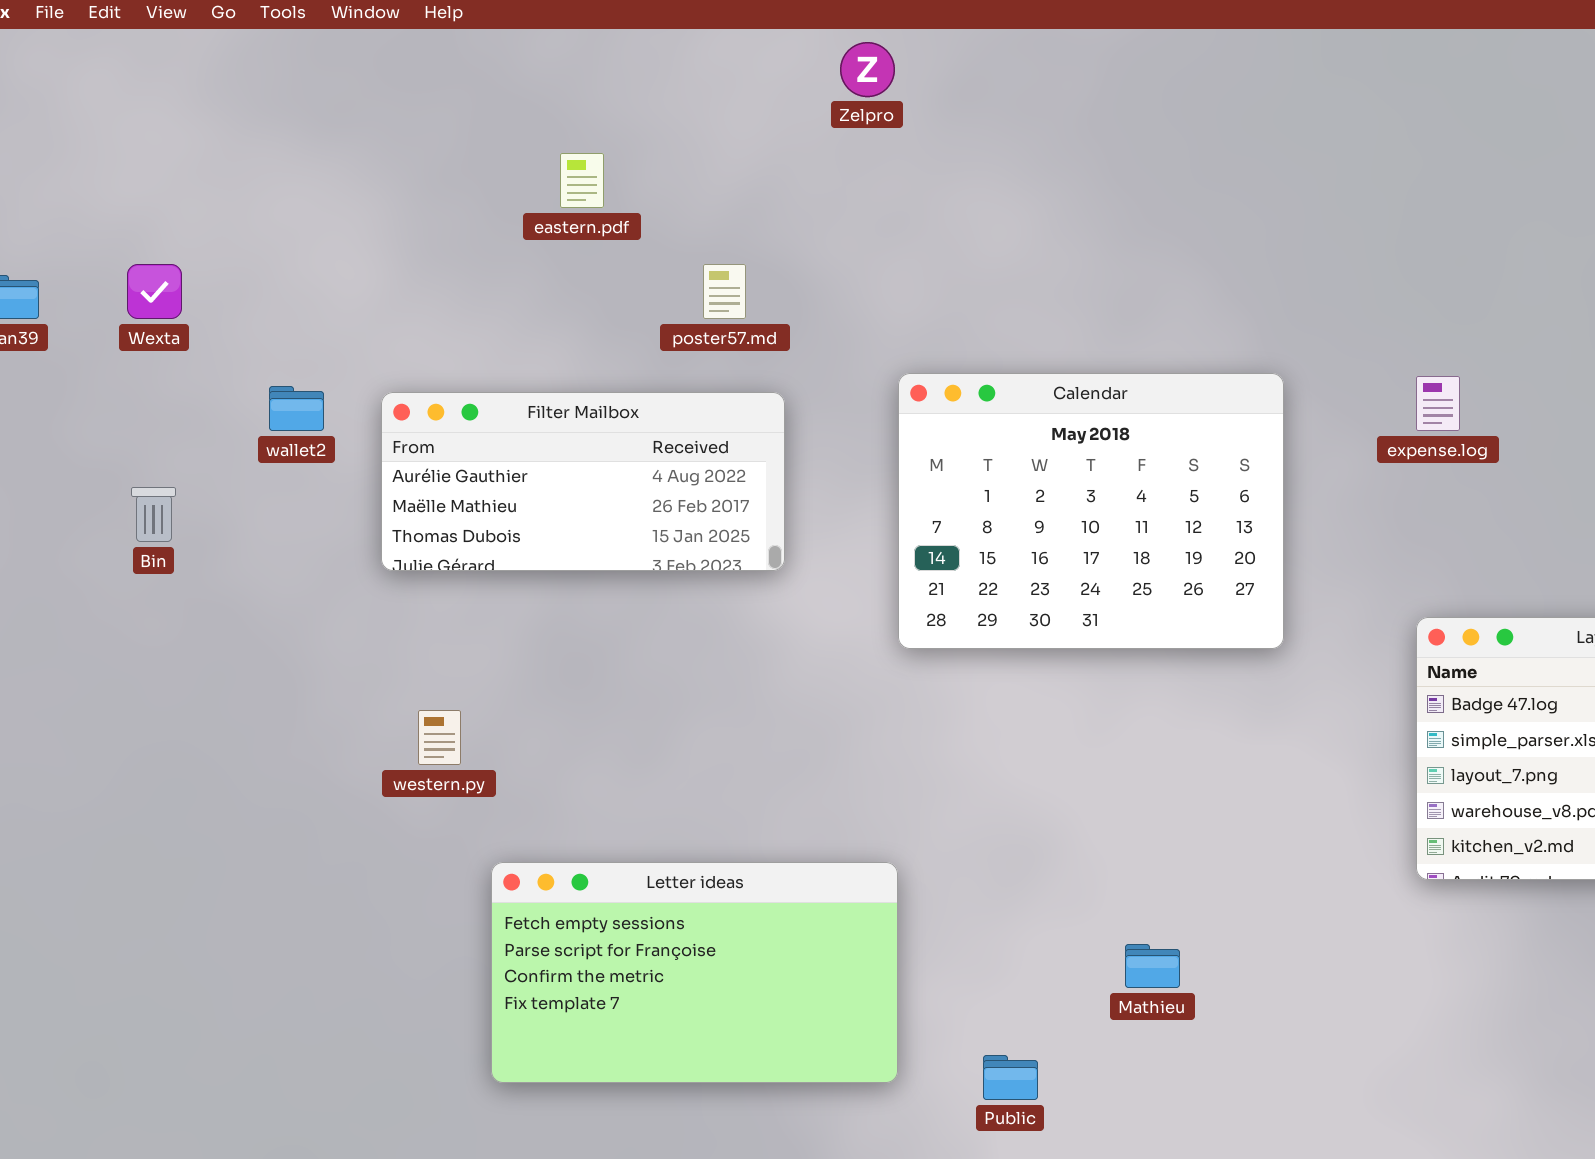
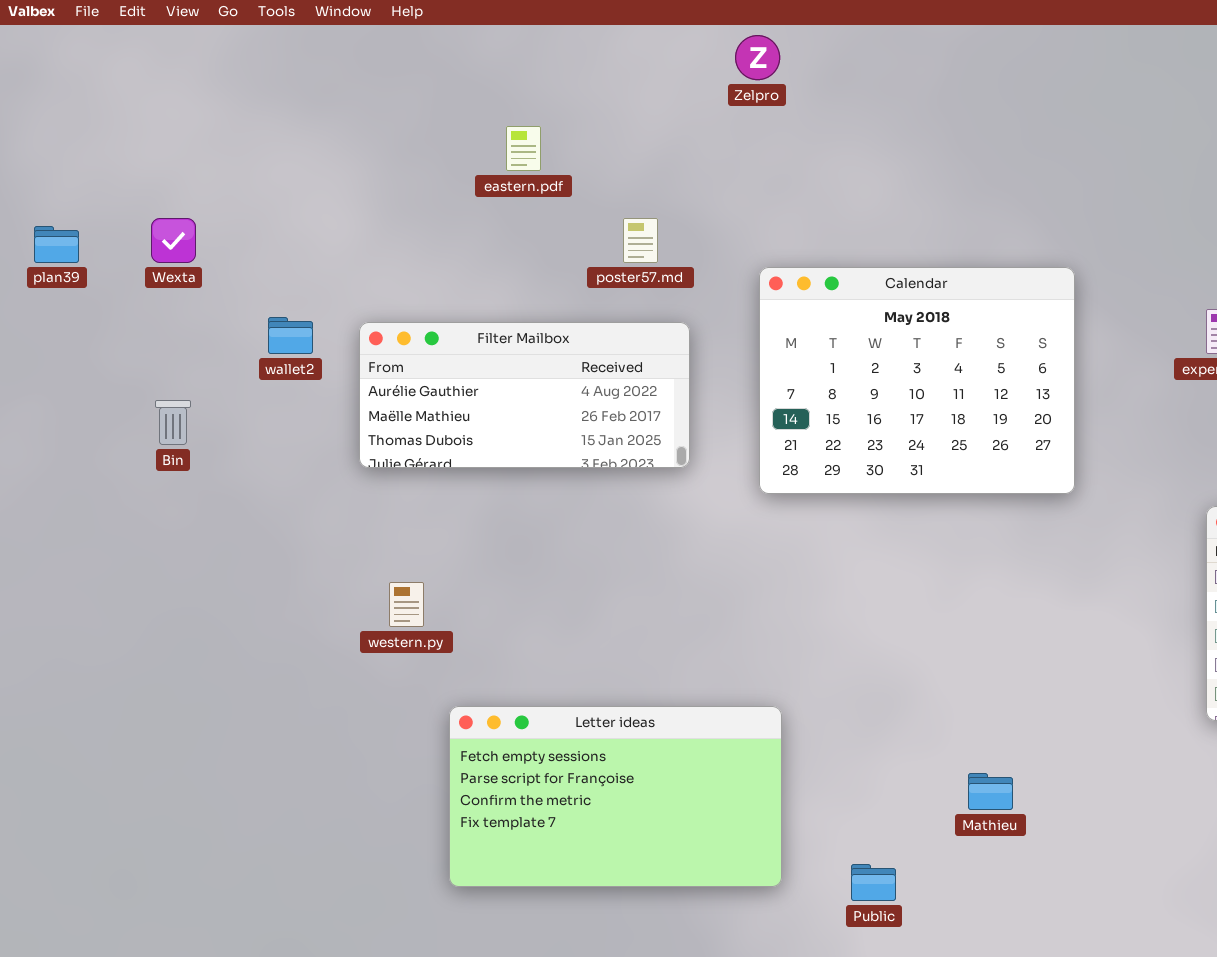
Calendar: [898,373,1284,649] -> [759,267,1075,494], moved

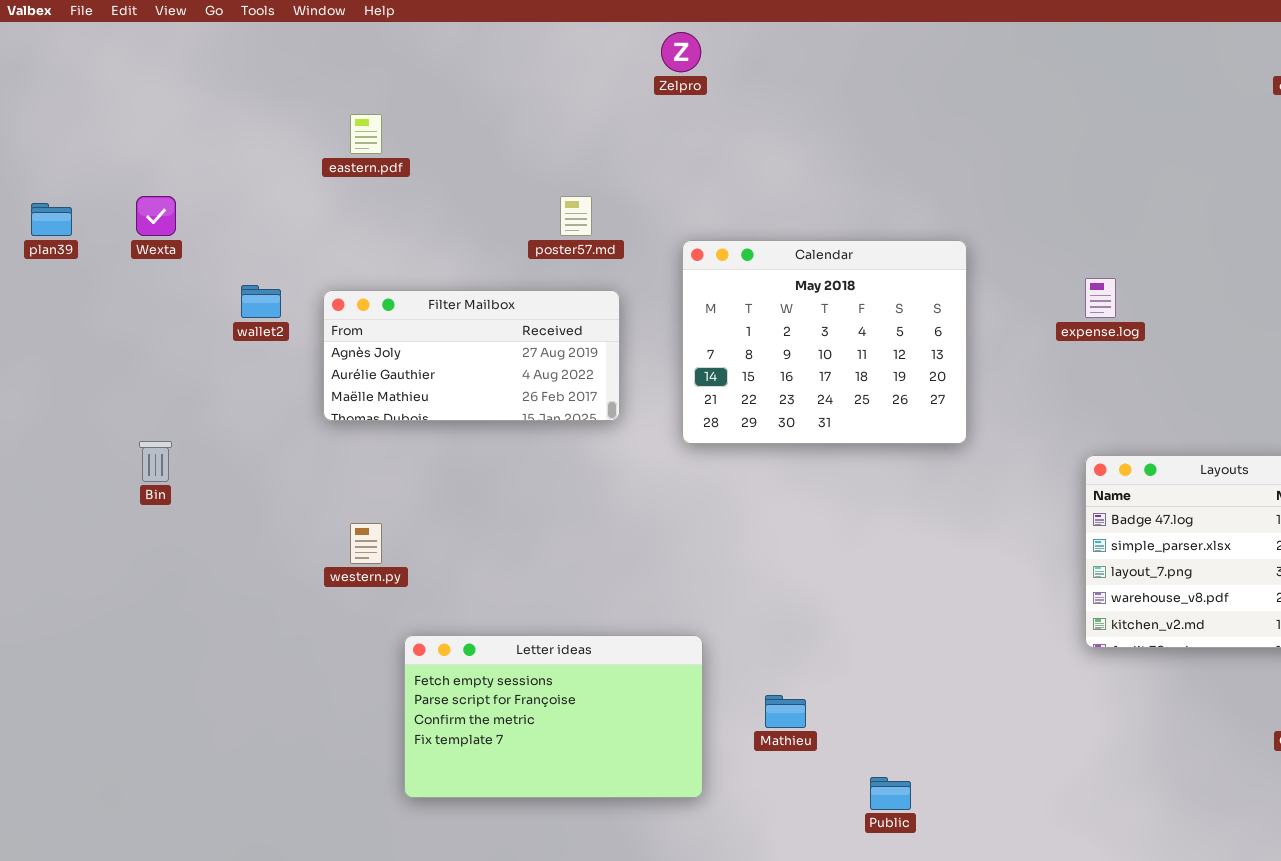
eastern.pdf: [506,126,541,171] -> [350,114,382,154], moved
Filter Mailbox: [359,322,690,468] -> [323,290,620,421], scrolled up 1 row
Bin: [155,400,191,445] -> [139,441,172,482], moved
Mathieu: [968,773,1013,810] -> [765,695,806,728], moved
Public: [851,864,896,901] -> [870,777,911,810], moved

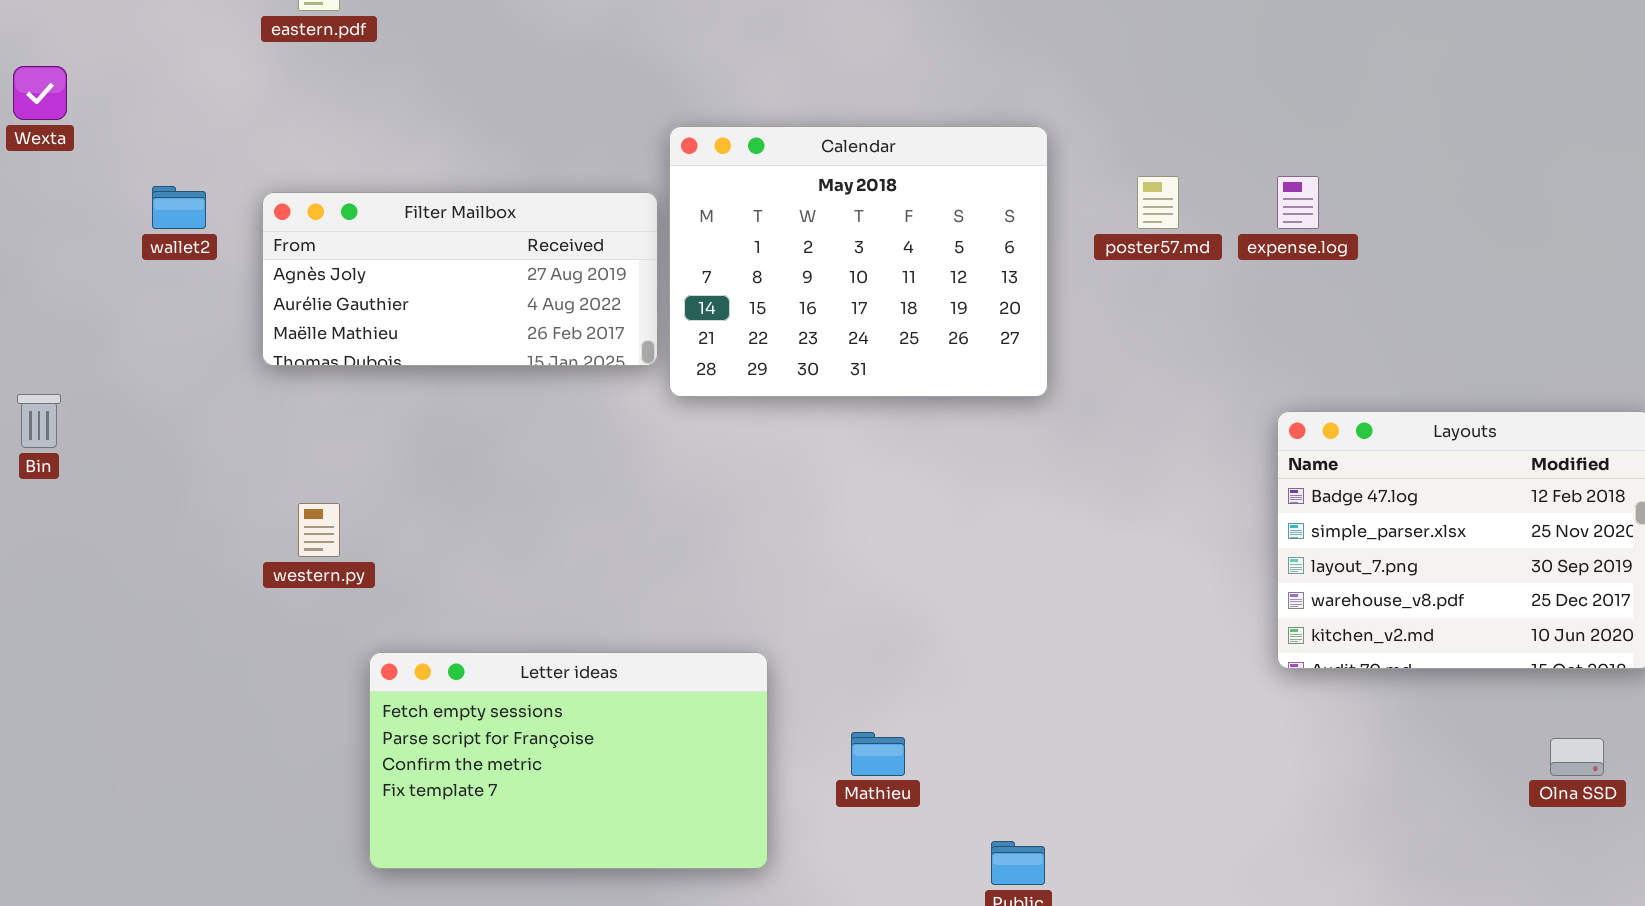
poster57.md: [560,196,592,236] -> [1137,176,1179,229], moved
Calendar: [682,240,967,444] -> [669,126,1048,397], moved

